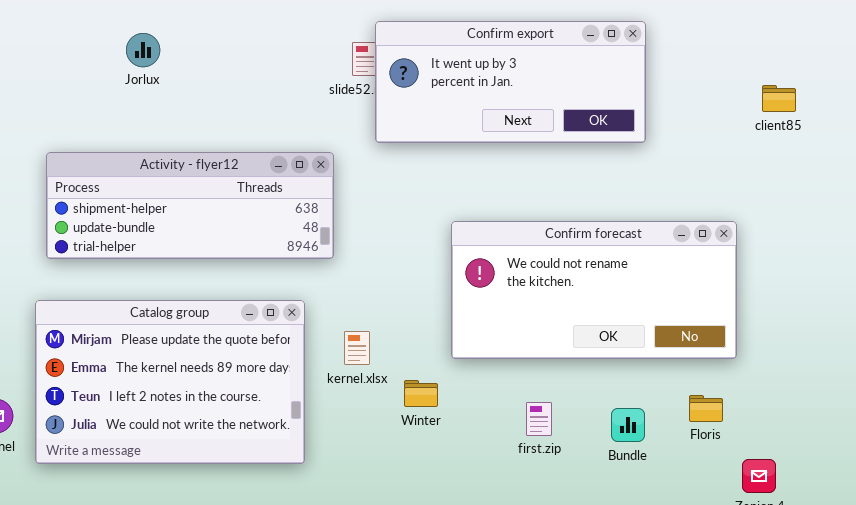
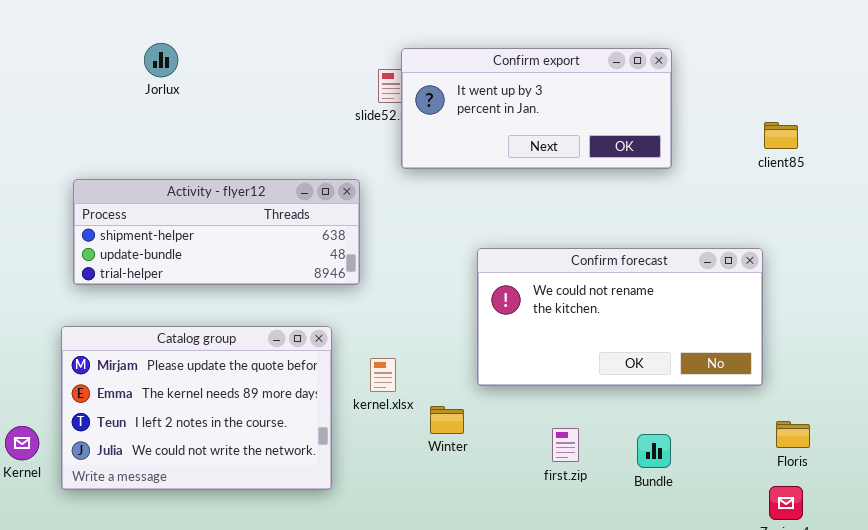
Jorlux: [126,33,160,67] -> [144,43,178,77], moved
client85: [762,85,796,112] -> [764,122,798,149], moved
Floris: [689,395,723,422] -> [776,421,810,448], moved

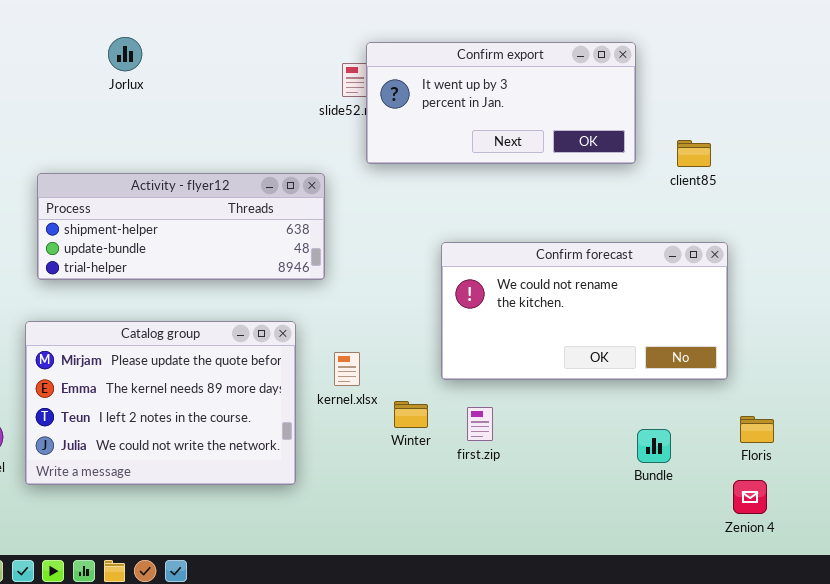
client85: [764,122,798,149] -> [677,140,711,167], moved
first.zip: [552,428,579,462] -> [467,407,493,441], moved
Bundle: [637,434,671,468] -> [637,429,671,463], moved

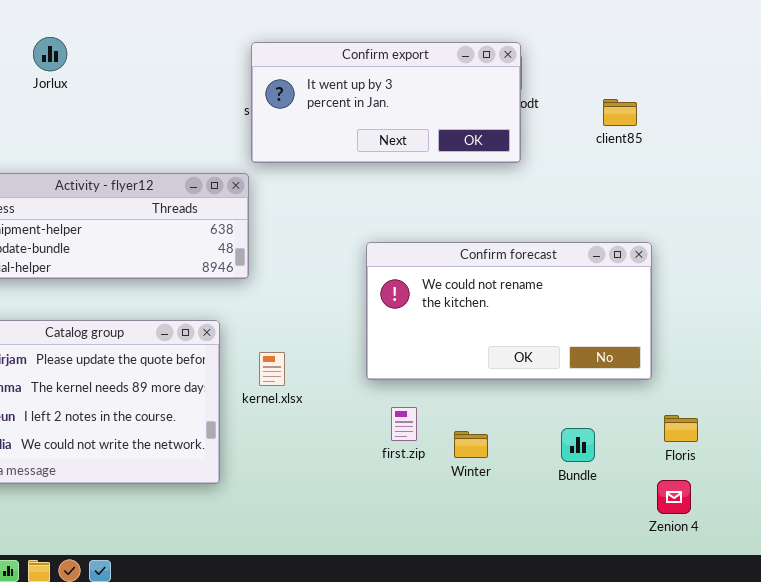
Confirm export: [366,42,636,164] -> [251,42,521,163], moved
client85: [677,140,711,167] -> [603,99,637,126], moved
Winter: [394,401,428,428] -> [454,431,488,458], moved

